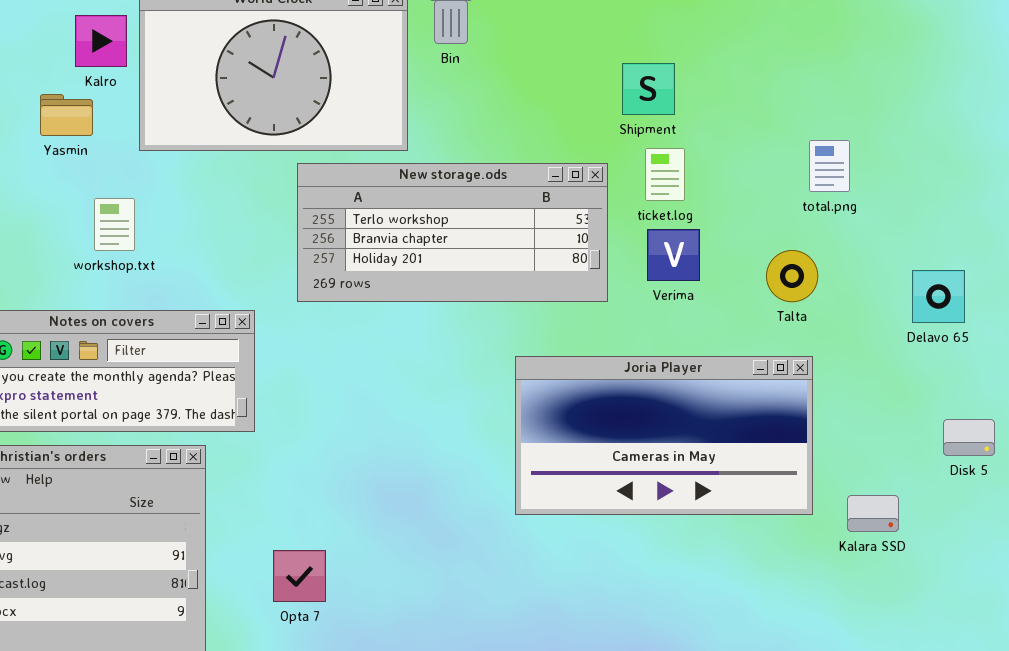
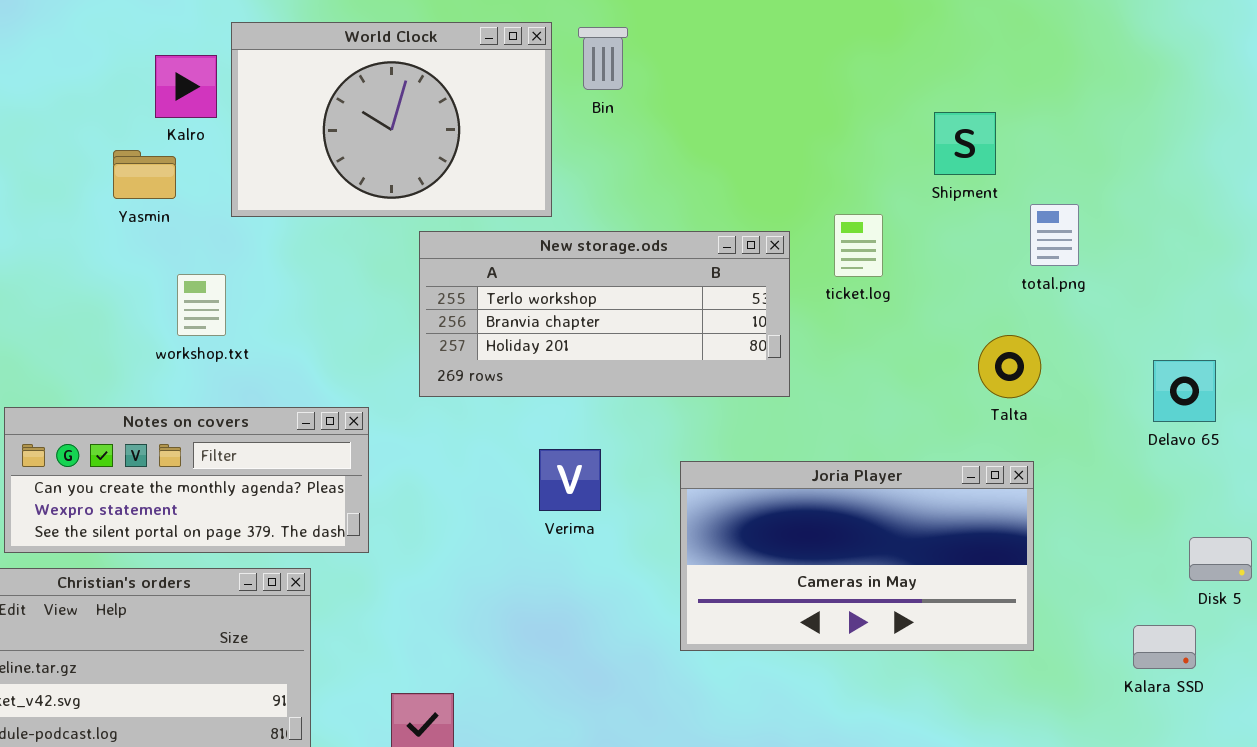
Shipment: [622,63,675,115] -> [934,112,996,175], moved
Verima: [647,229,700,281] -> [539,449,601,511], moved
Kalara SSD: [847,495,899,532] -> [1133,625,1196,669], moved

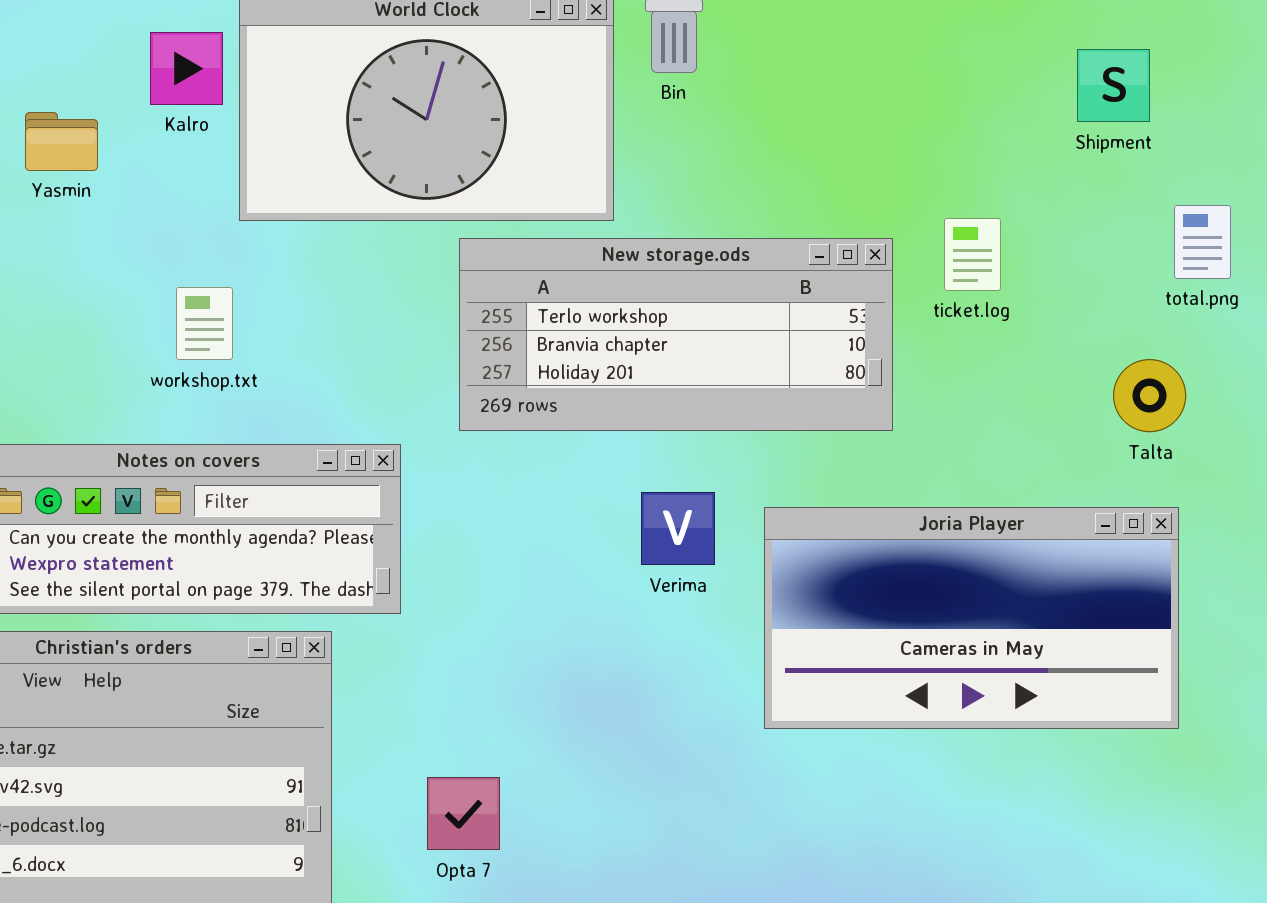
Shipment: [934,112,996,175] -> [1077,49,1150,122], moved
Yasmin: [113,150,176,199] -> [25,112,98,171], moved
Verima: [539,449,601,511] -> [641,492,715,565], moved

